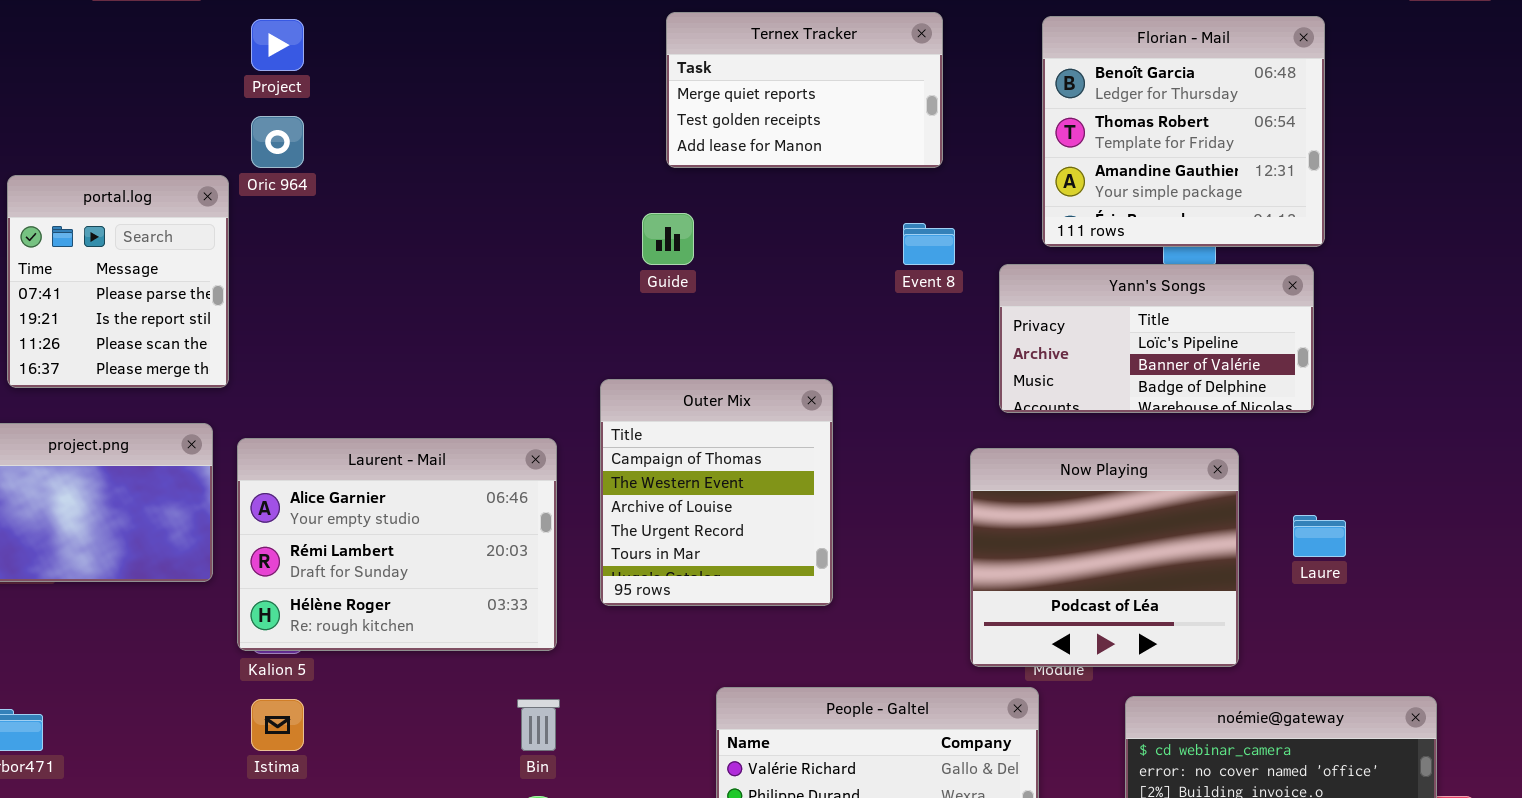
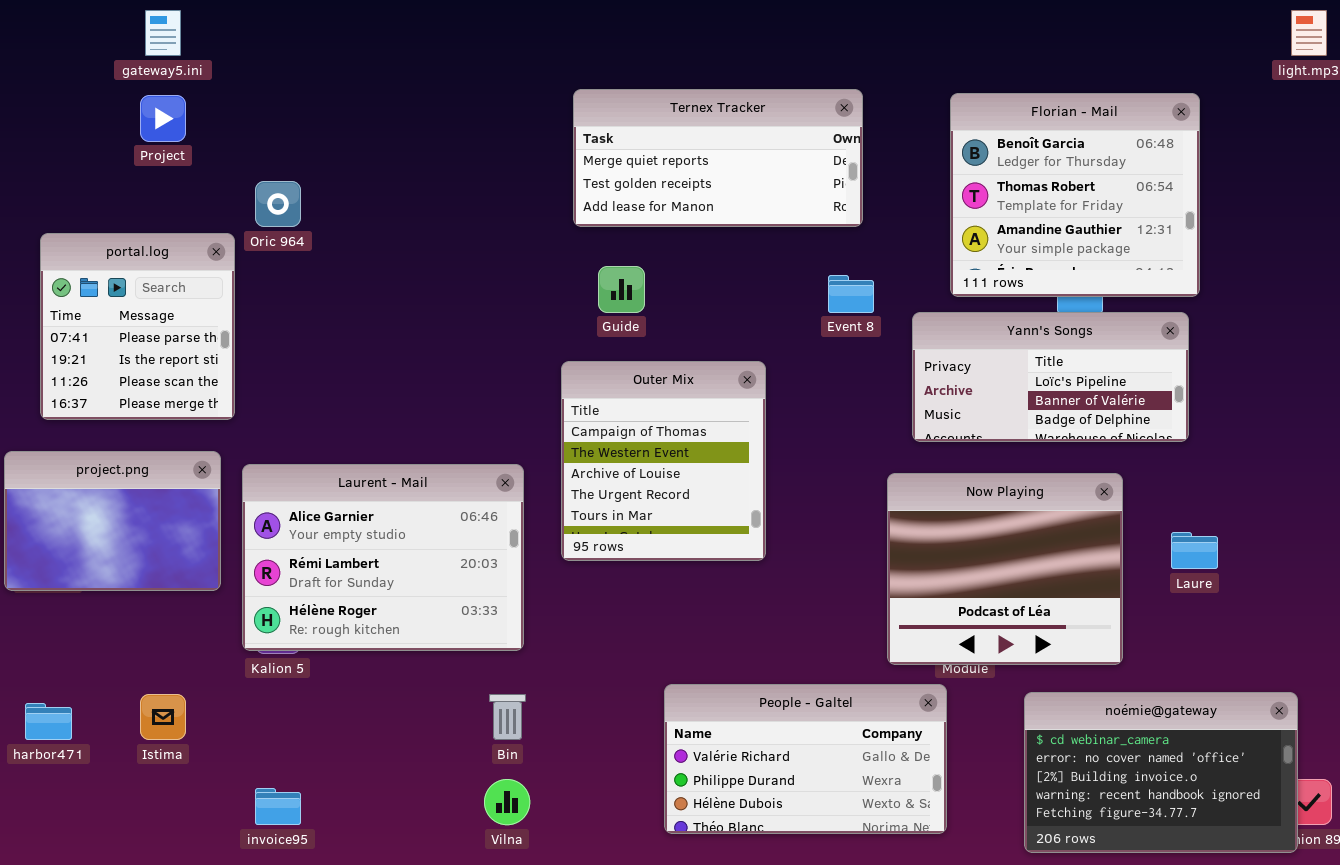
Ternex Tracker: [666,12,943,168] -> [573,89,863,227], resized
Project: [251,19,304,71] -> [140,95,186,142], moved
Outer Mix: [600,379,833,606] -> [561,361,766,561], moved
Istima: [251,699,304,751] -> [140,694,186,740], moved

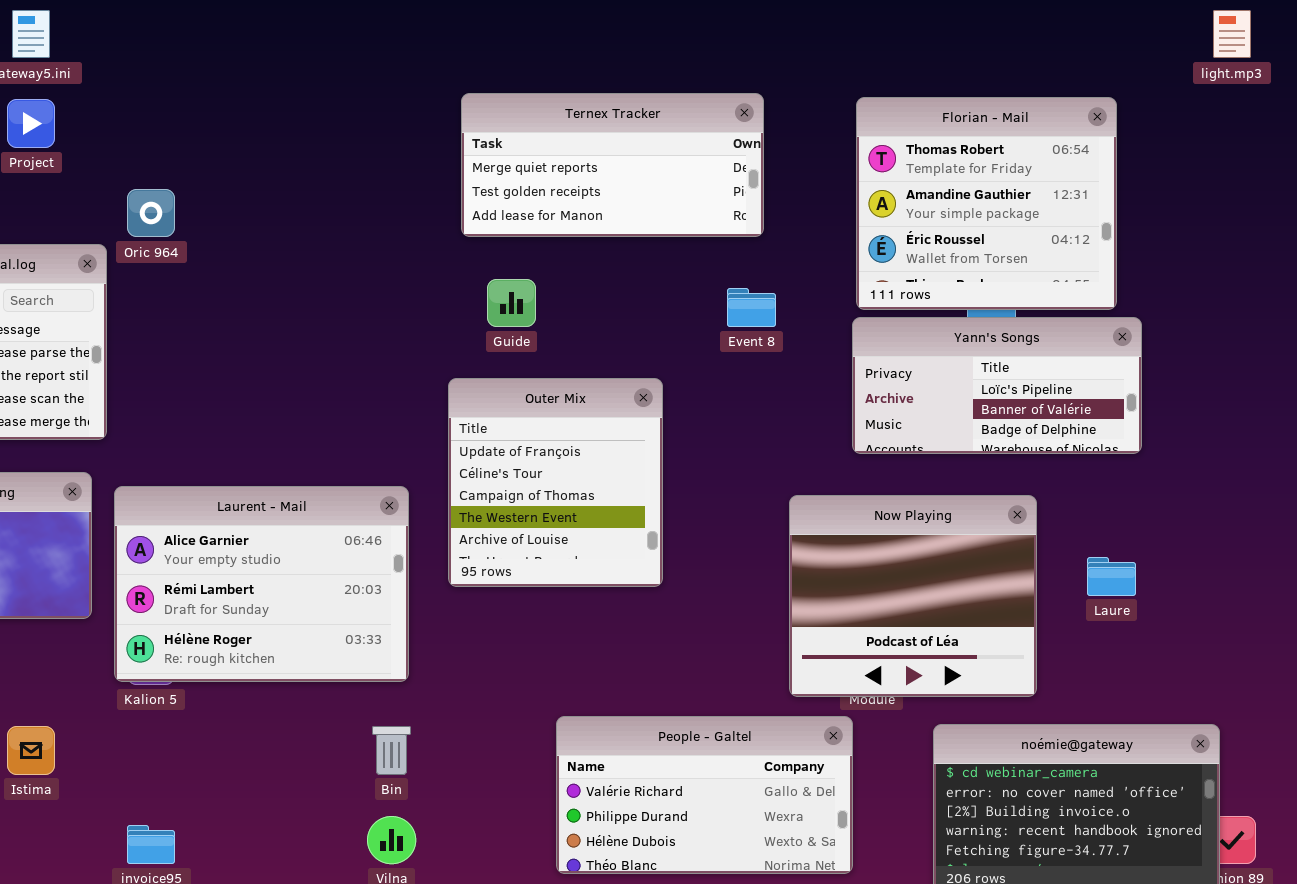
Florian - Mail: [950,93,1200,297] -> [856,97,1117,310], scrolled down 1 row
Yann's Songs: [912,312,1189,442] -> [852,317,1142,454], moved
Outer Mix: [561,361,766,561] -> [448,378,663,587], scrolled up 2 rows

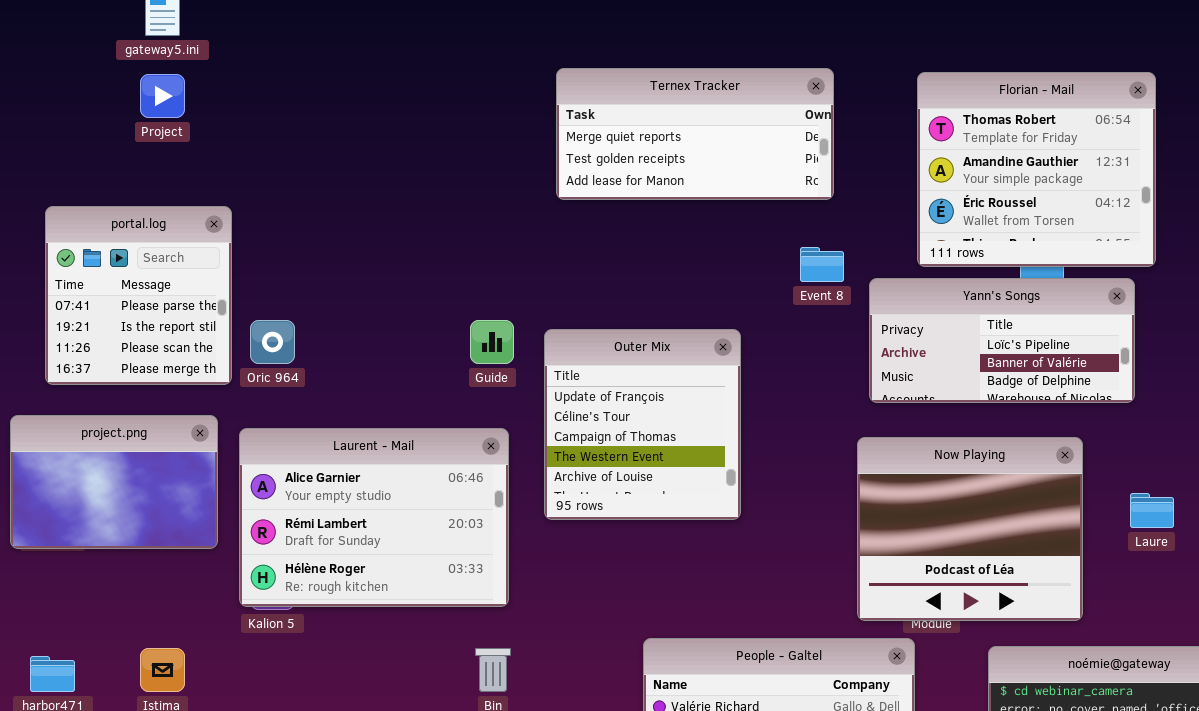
Oric 964: [127,189,175,237] -> [250,320,295,364], moved
Guide: [487,279,536,327] -> [470,320,514,364], moved
Yann's Songs: [852,317,1142,454] -> [869,278,1135,403], moved

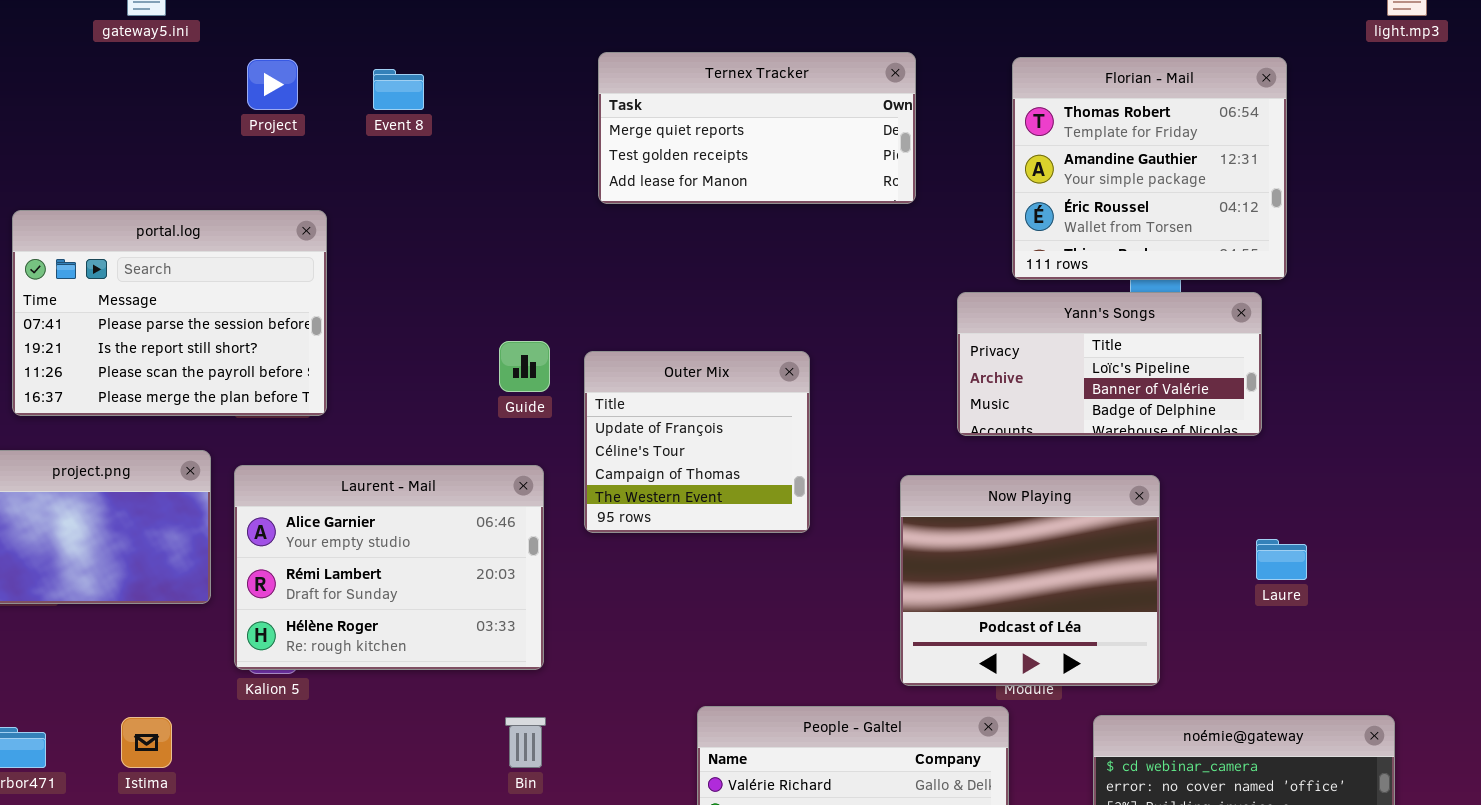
Project: [140,74,185,118] -> [247,59,298,110], moved
portal.log: [45,206,232,385] -> [12,210,327,416], resized
Event 8: [800,247,844,282] -> [373,69,424,110], moved
Outer Mix: [544,329,741,520] -> [584,351,810,533], resized
Now Playing: [857,437,1083,621] -> [900,475,1160,686], moved

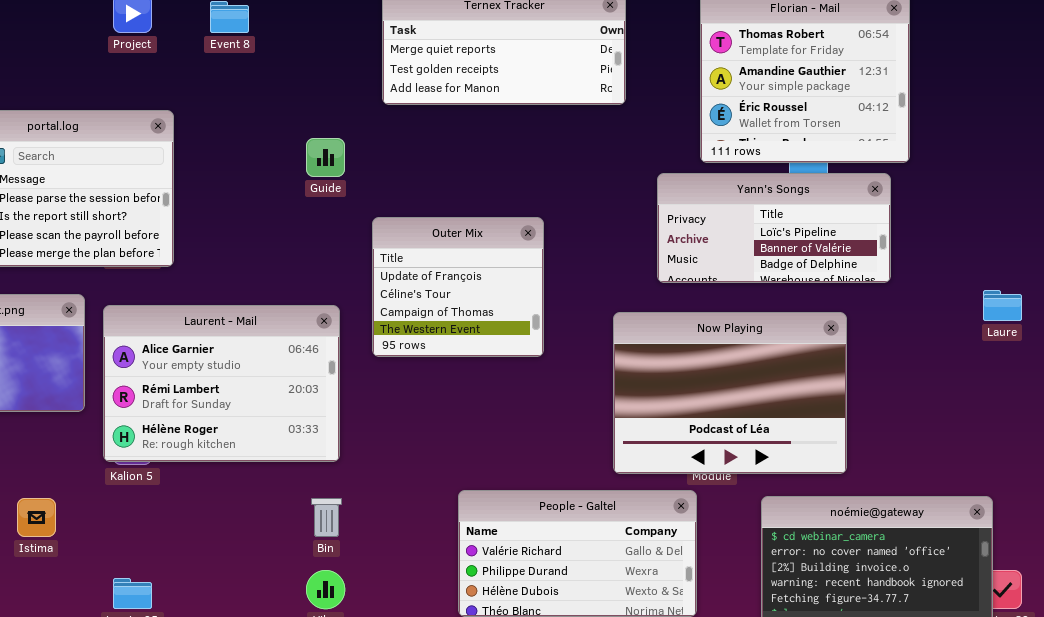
Guide: [499,341,550,392] -> [306,138,345,177], moved
Now Playing: [900,475,1160,686] -> [613,312,847,474], resized
Laure: [1256,539,1307,580] -> [983,290,1022,321], moved

